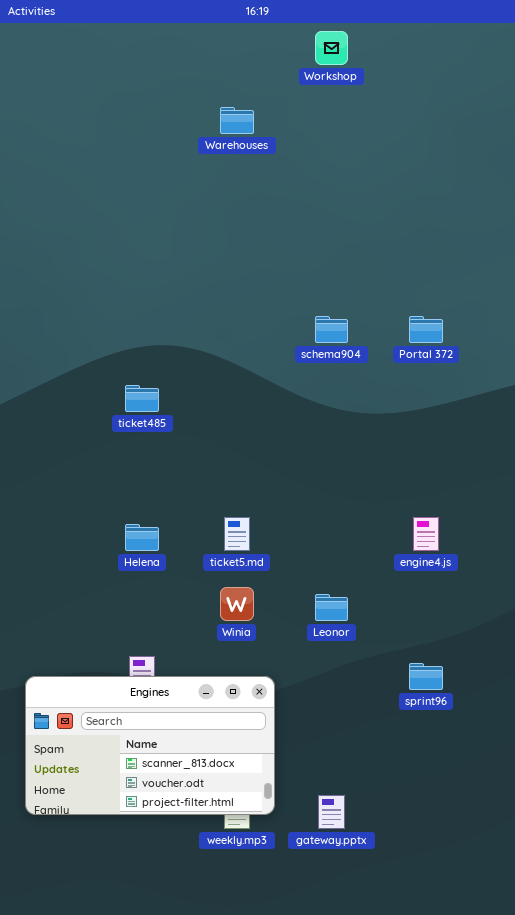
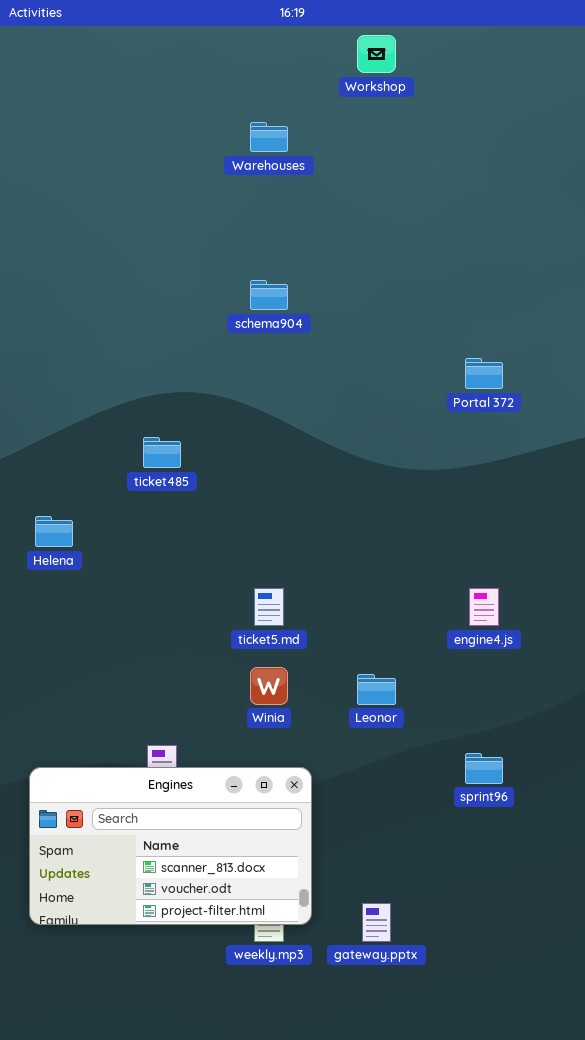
schema904: [315,316,348,343] -> [250,280,288,310], moved
Helena: [125,524,159,551] -> [35,516,73,547], moved

